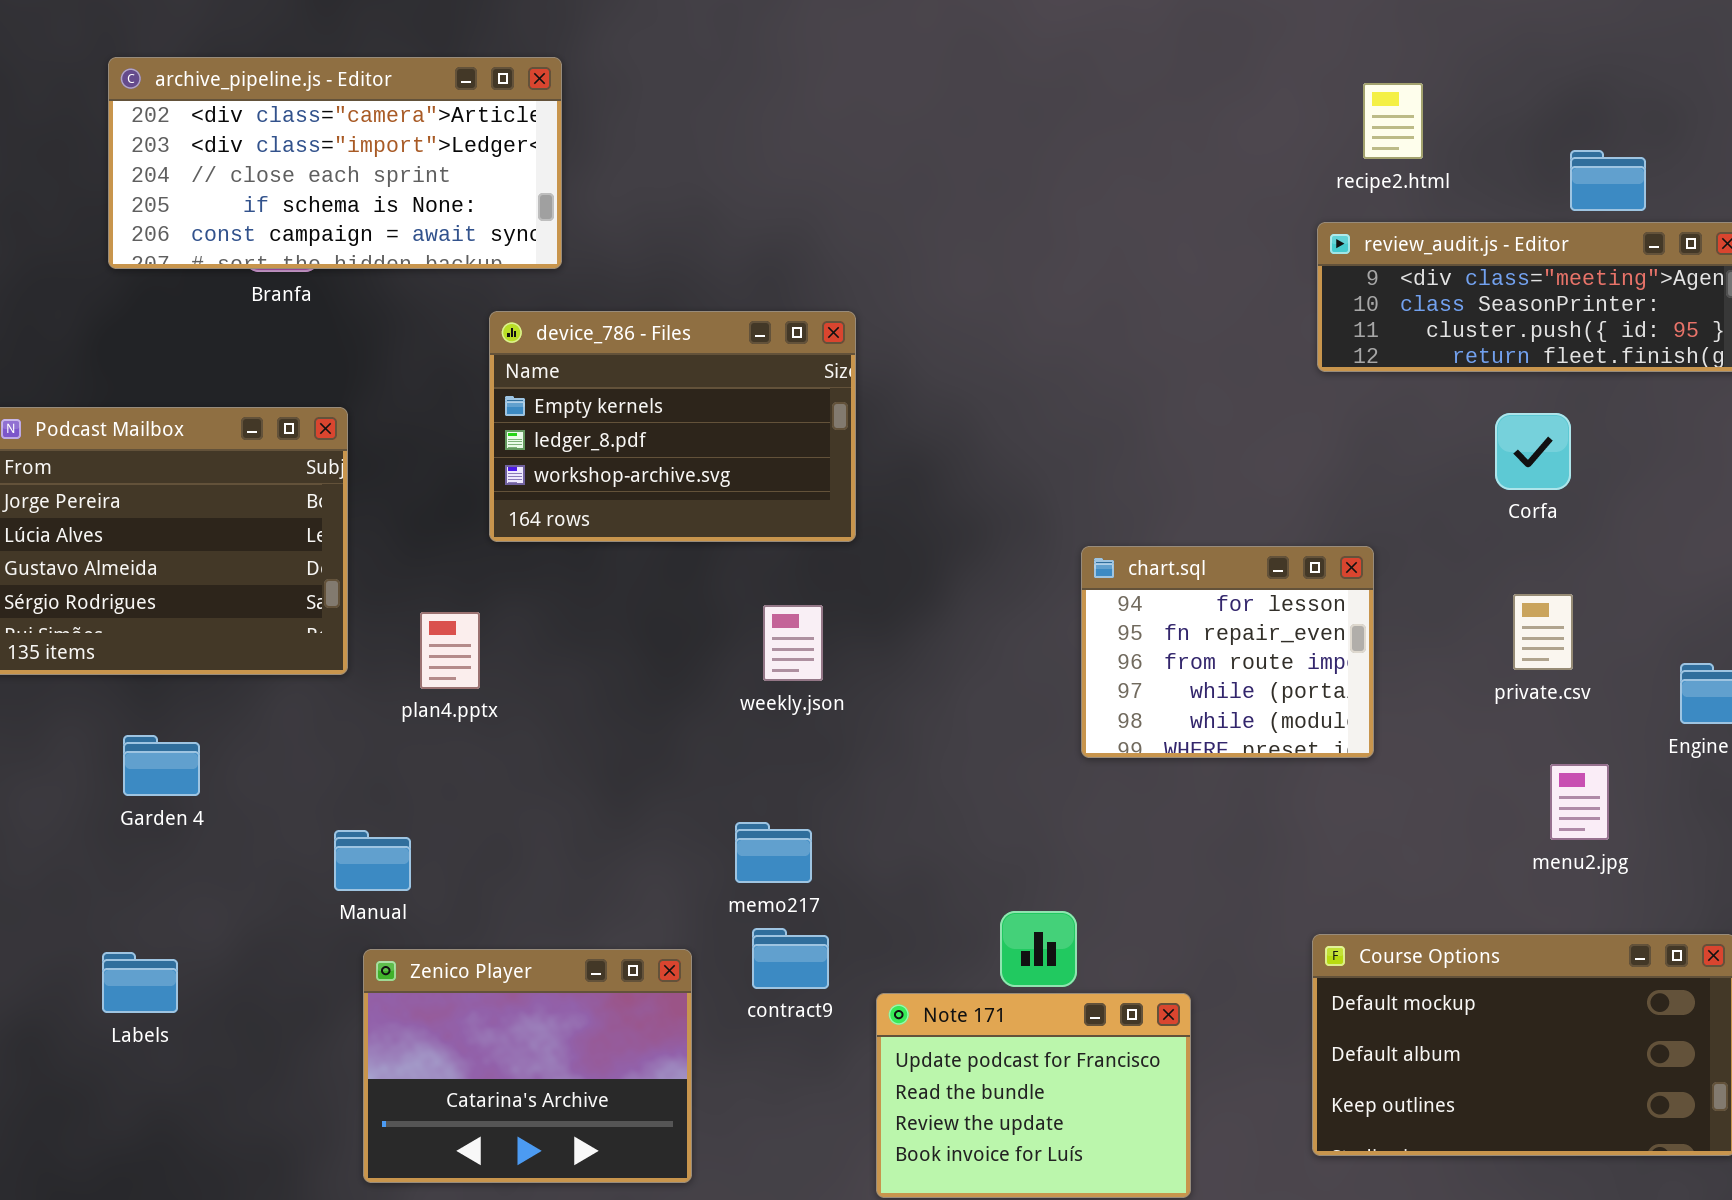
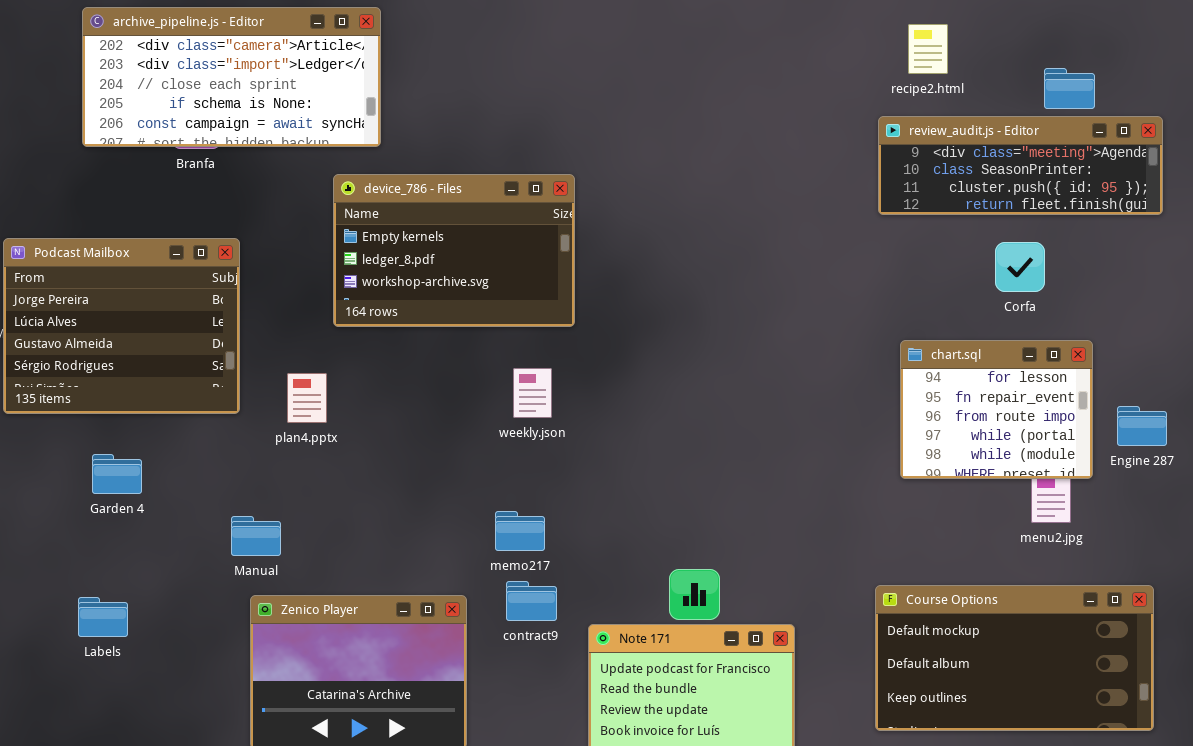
chart.sql: [1081,546,1374,758] -> [900,340,1093,479], moved

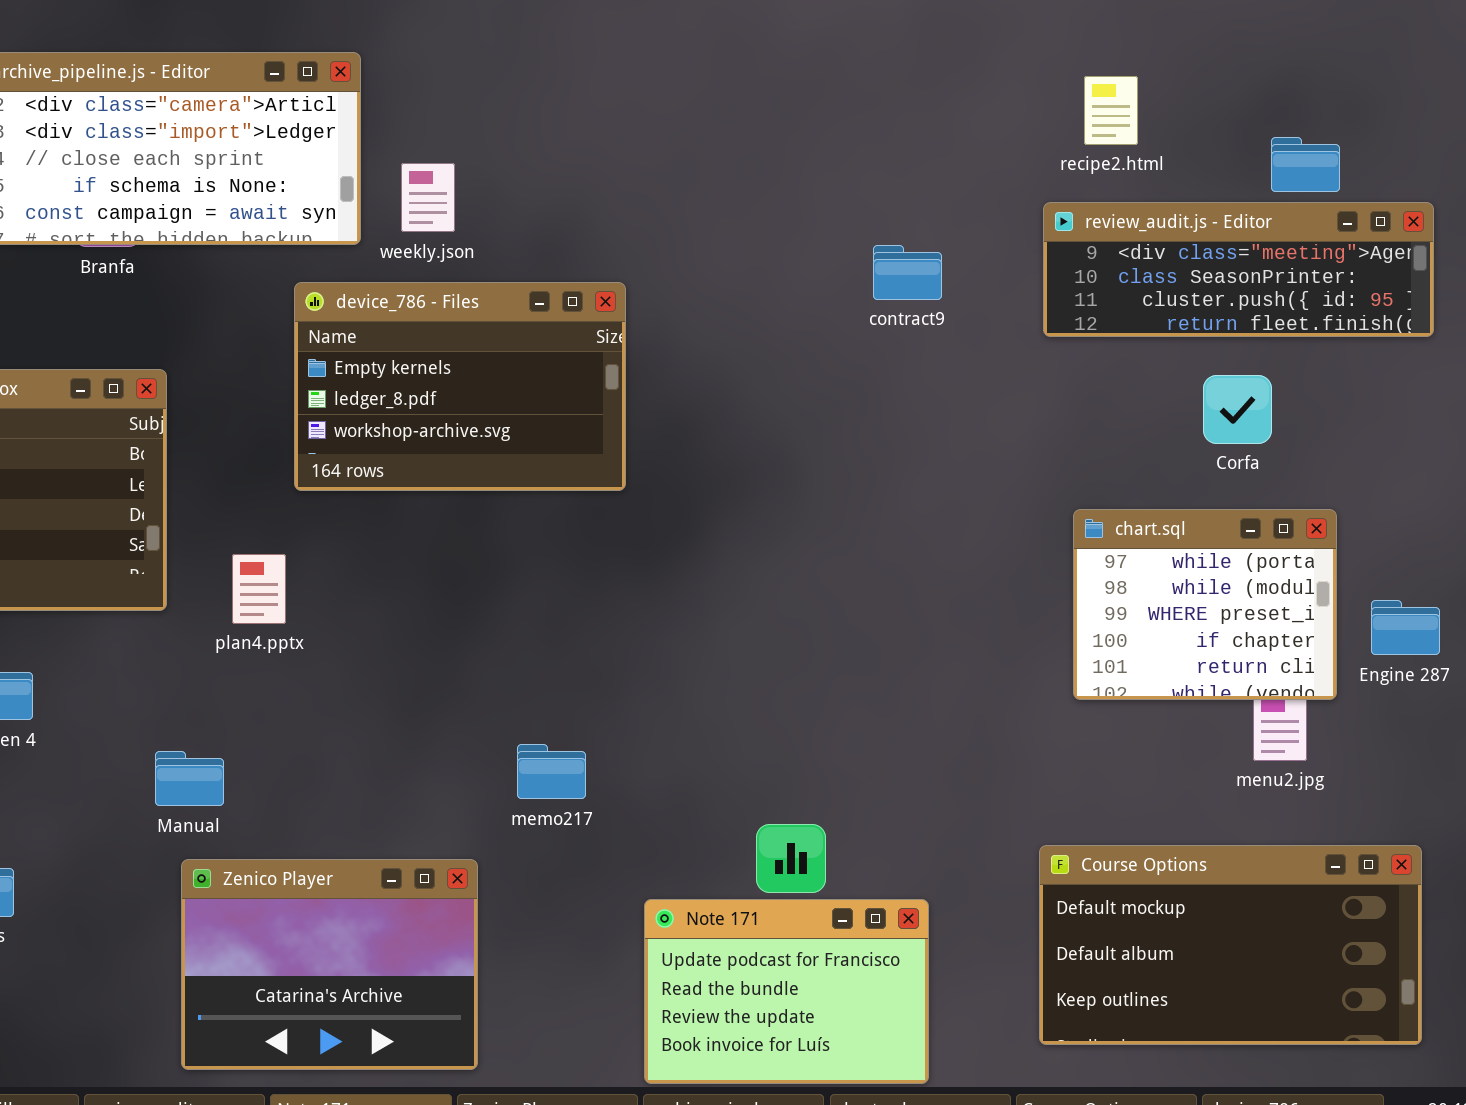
chart.sql: [900,340,1093,479] -> [1073,509,1337,700], scrolled down 3 rows
weekly.json: [513,368,552,418] -> [401,163,455,232], moved
contract9: [506,581,557,621] -> [873,245,942,300], moved

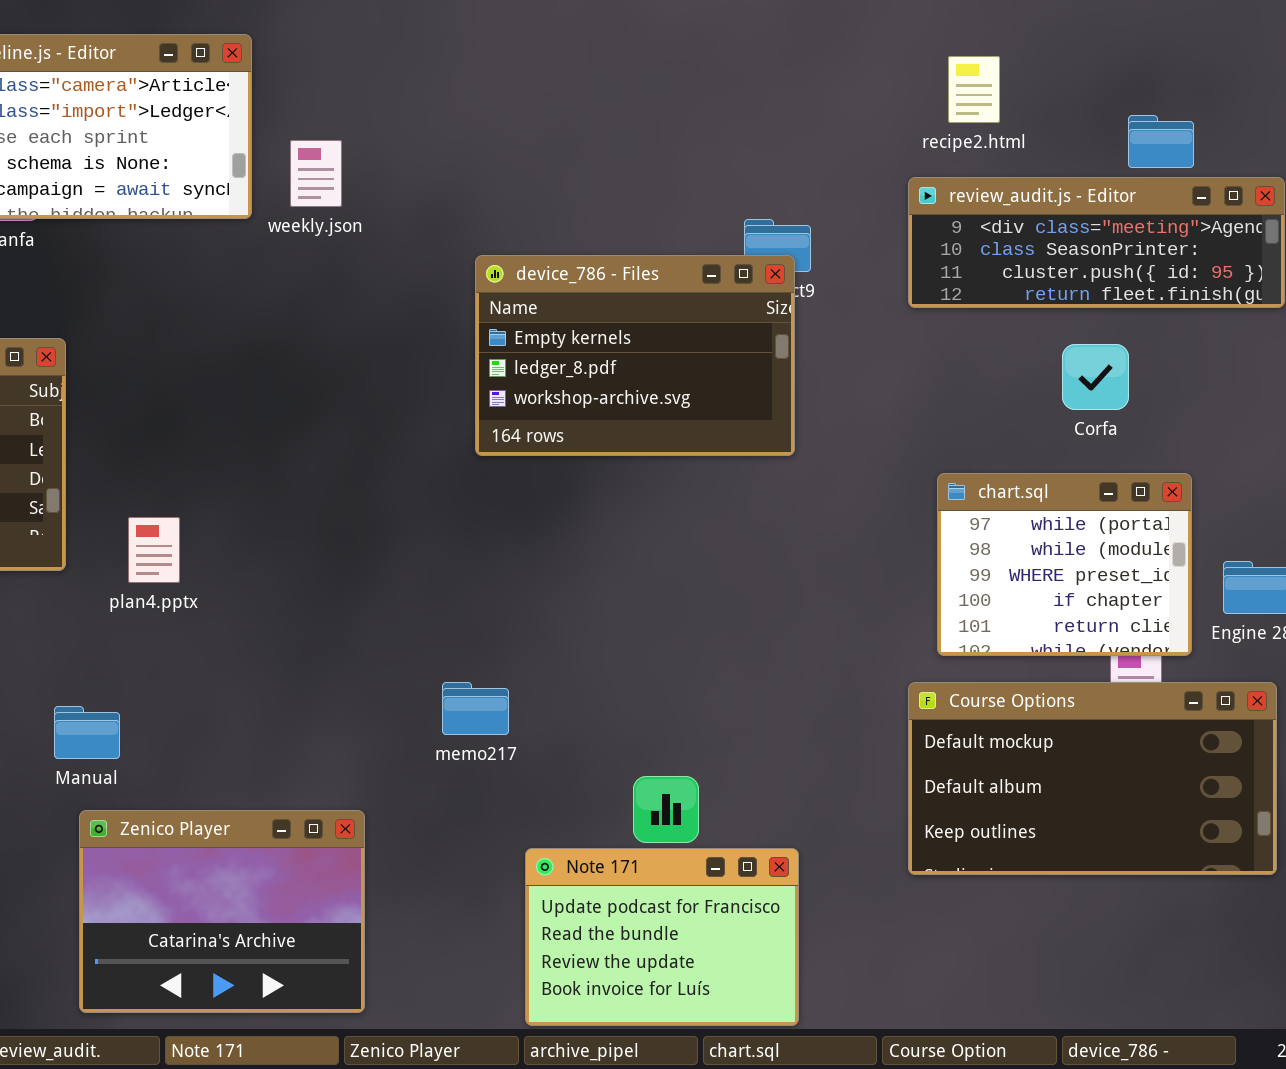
device_786 - Files: [294,282,626,491] -> [475,255,795,456], moved
memo217: [517,744,586,799] -> [442,682,509,735], moved
Course Options: [1039,845,1422,1045] -> [908,682,1277,875], moved

